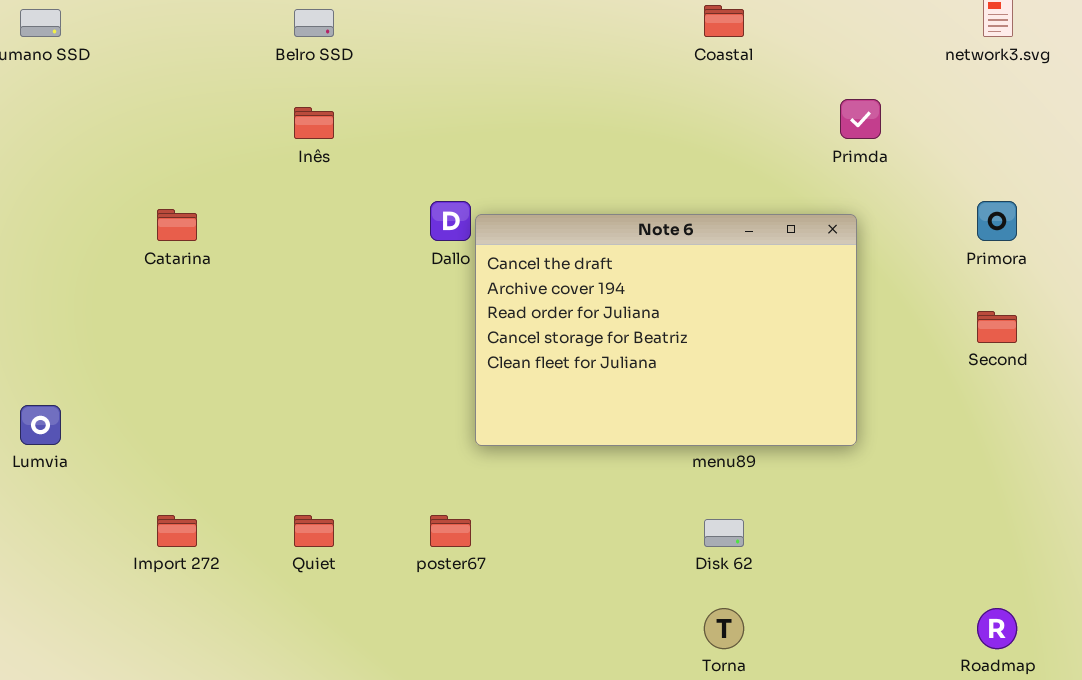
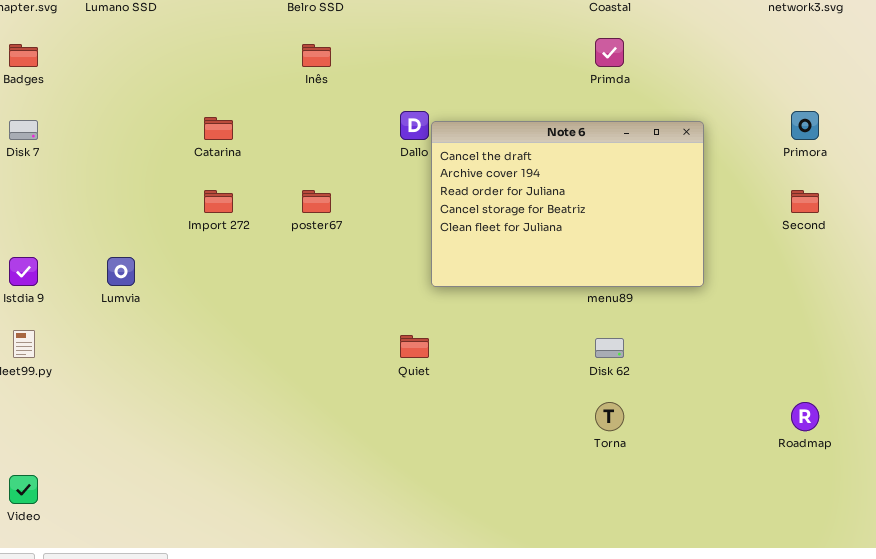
Primda: [840,99,881,139] -> [595,38,624,67], moved
Import 272: [157,515,197,547] -> [204,190,233,213], moved
Quiet: [294,515,334,547] -> [400,335,429,358], moved
poster67: [430,515,471,547] -> [302,190,331,213], moved

